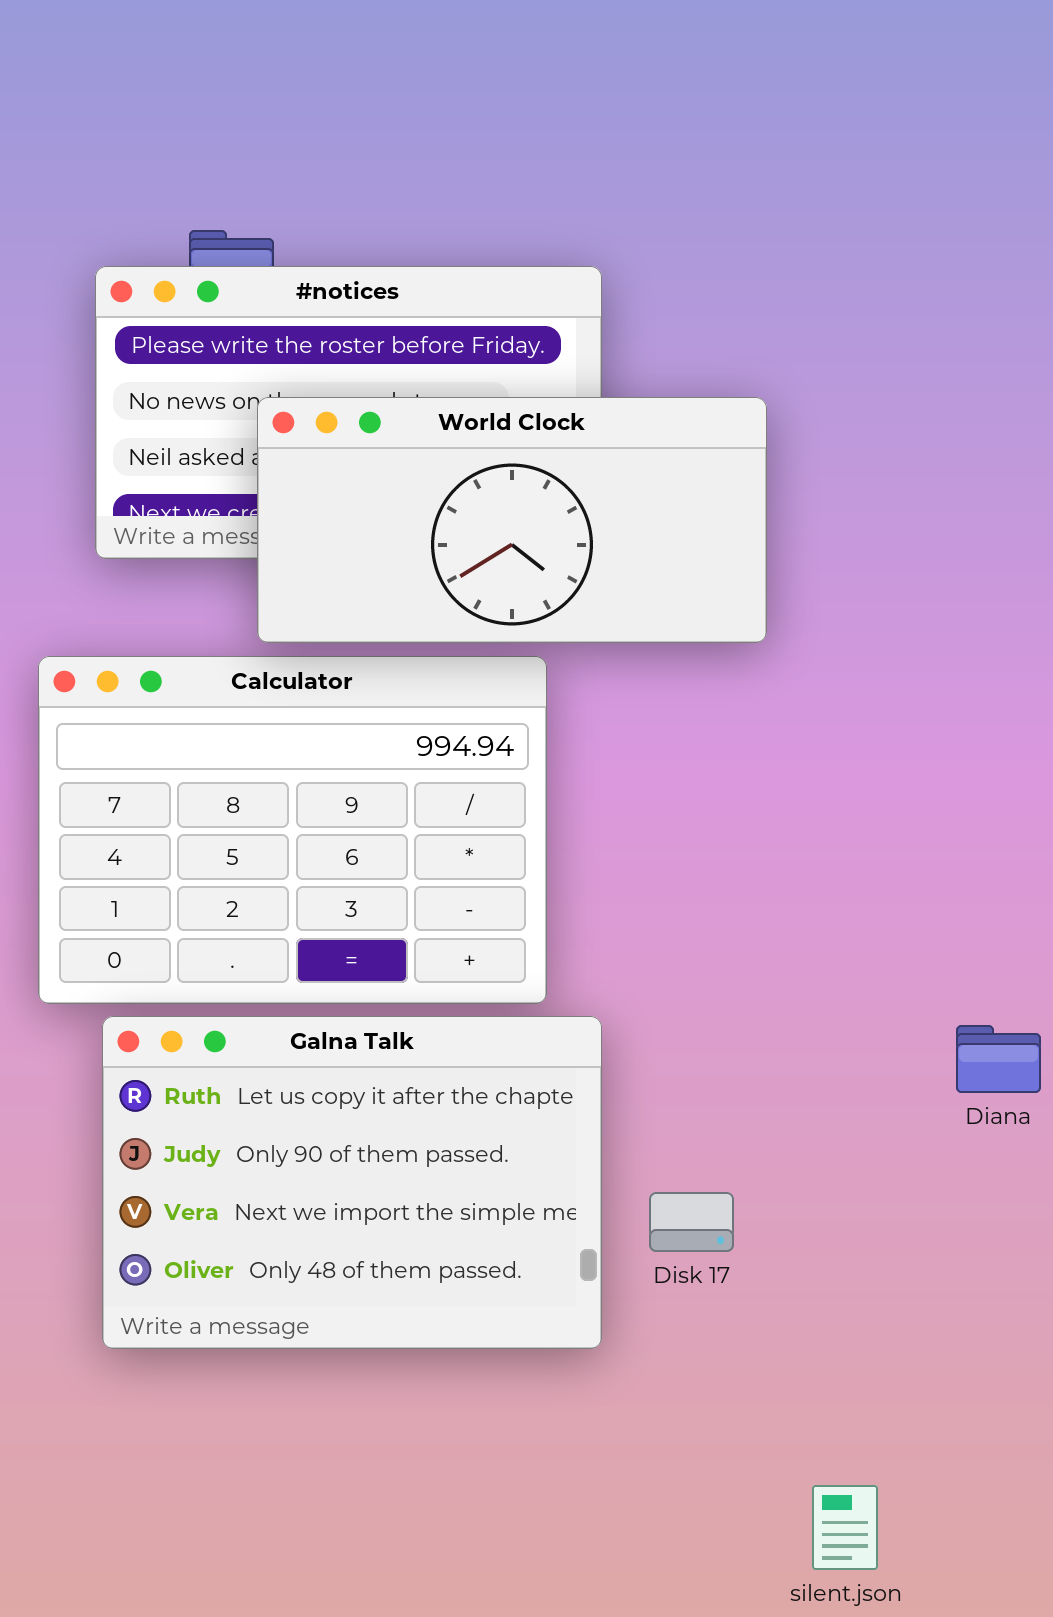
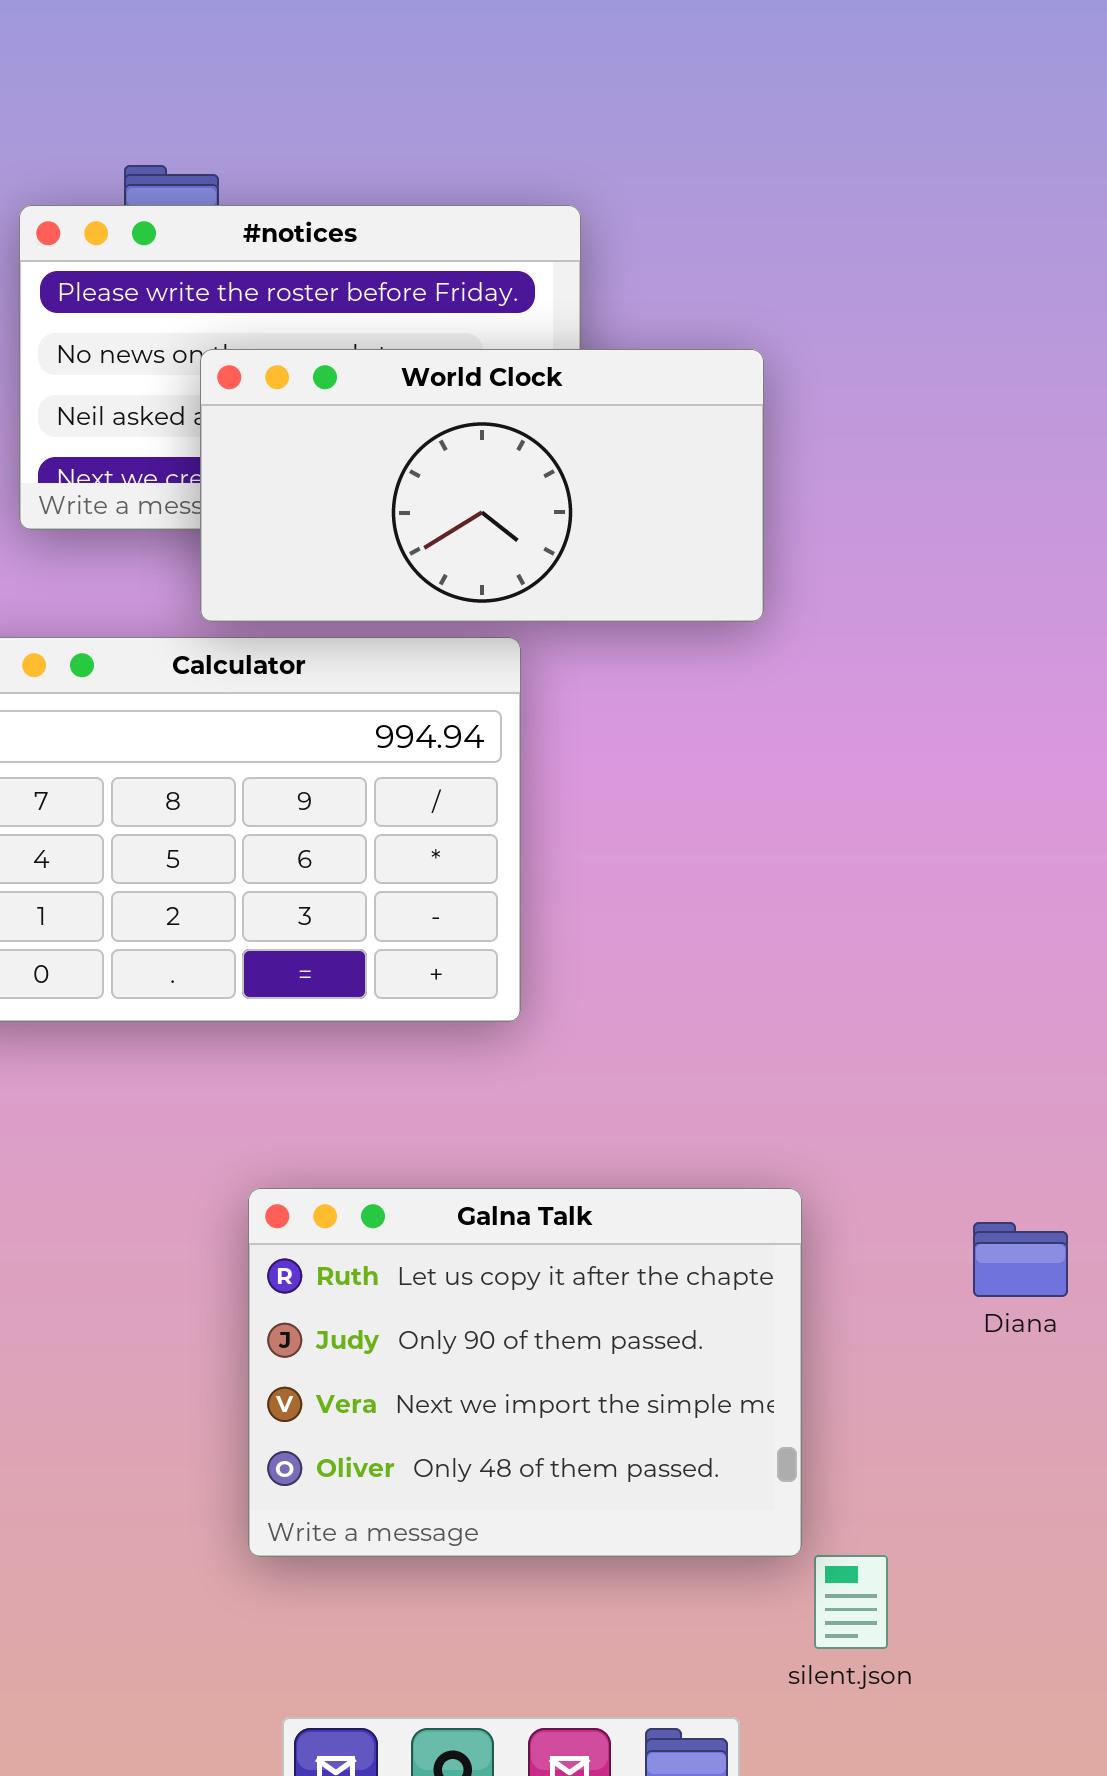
Galna Talk: [102,1016,602,1349] -> [248,1188,802,1557], moved
Diana: [956,1025,1041,1093] -> [973,1222,1068,1297], moved

